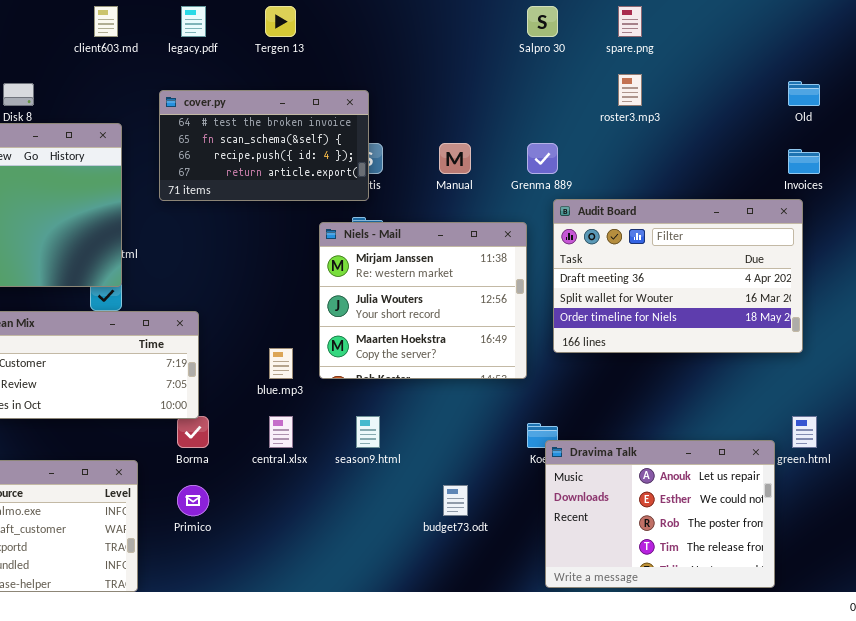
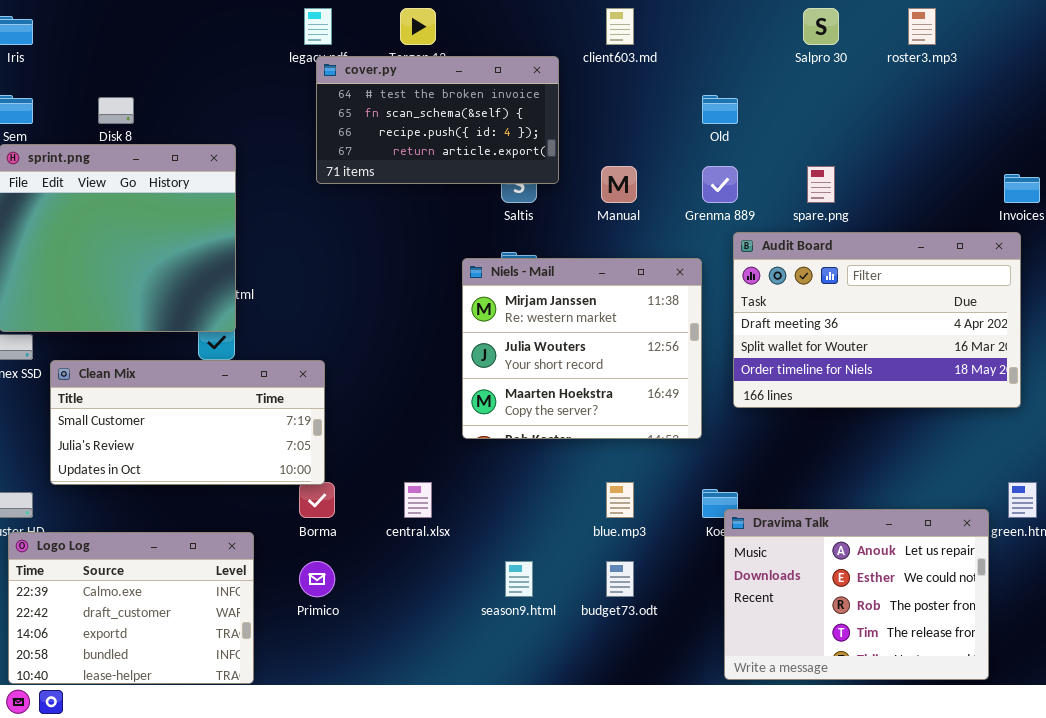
client603.md: [94,6,118,37] -> [606,8,634,45], moved
Salpro 30: [527,6,558,37] -> [803,8,839,45], moved
spare.png: [618,6,642,37] -> [807,166,835,203], moved
roster3.mp3: [618,74,642,106] -> [908,8,936,45], moved
Old: [788,81,820,106] -> [702,95,738,124], moved
cover.py: [159,90,369,201] -> [316,56,559,184], moved
blue.mp3: [269,348,293,379] -> [606,482,634,518], moved
season9.html: [356,416,380,448] -> [505,561,533,597], moved

